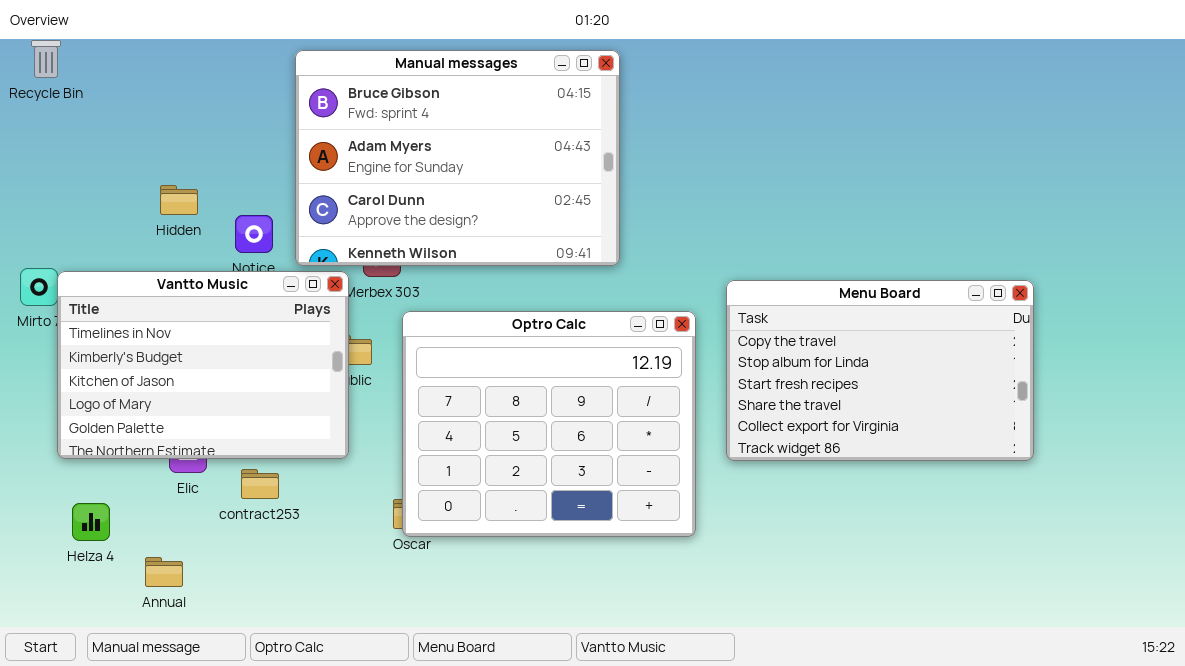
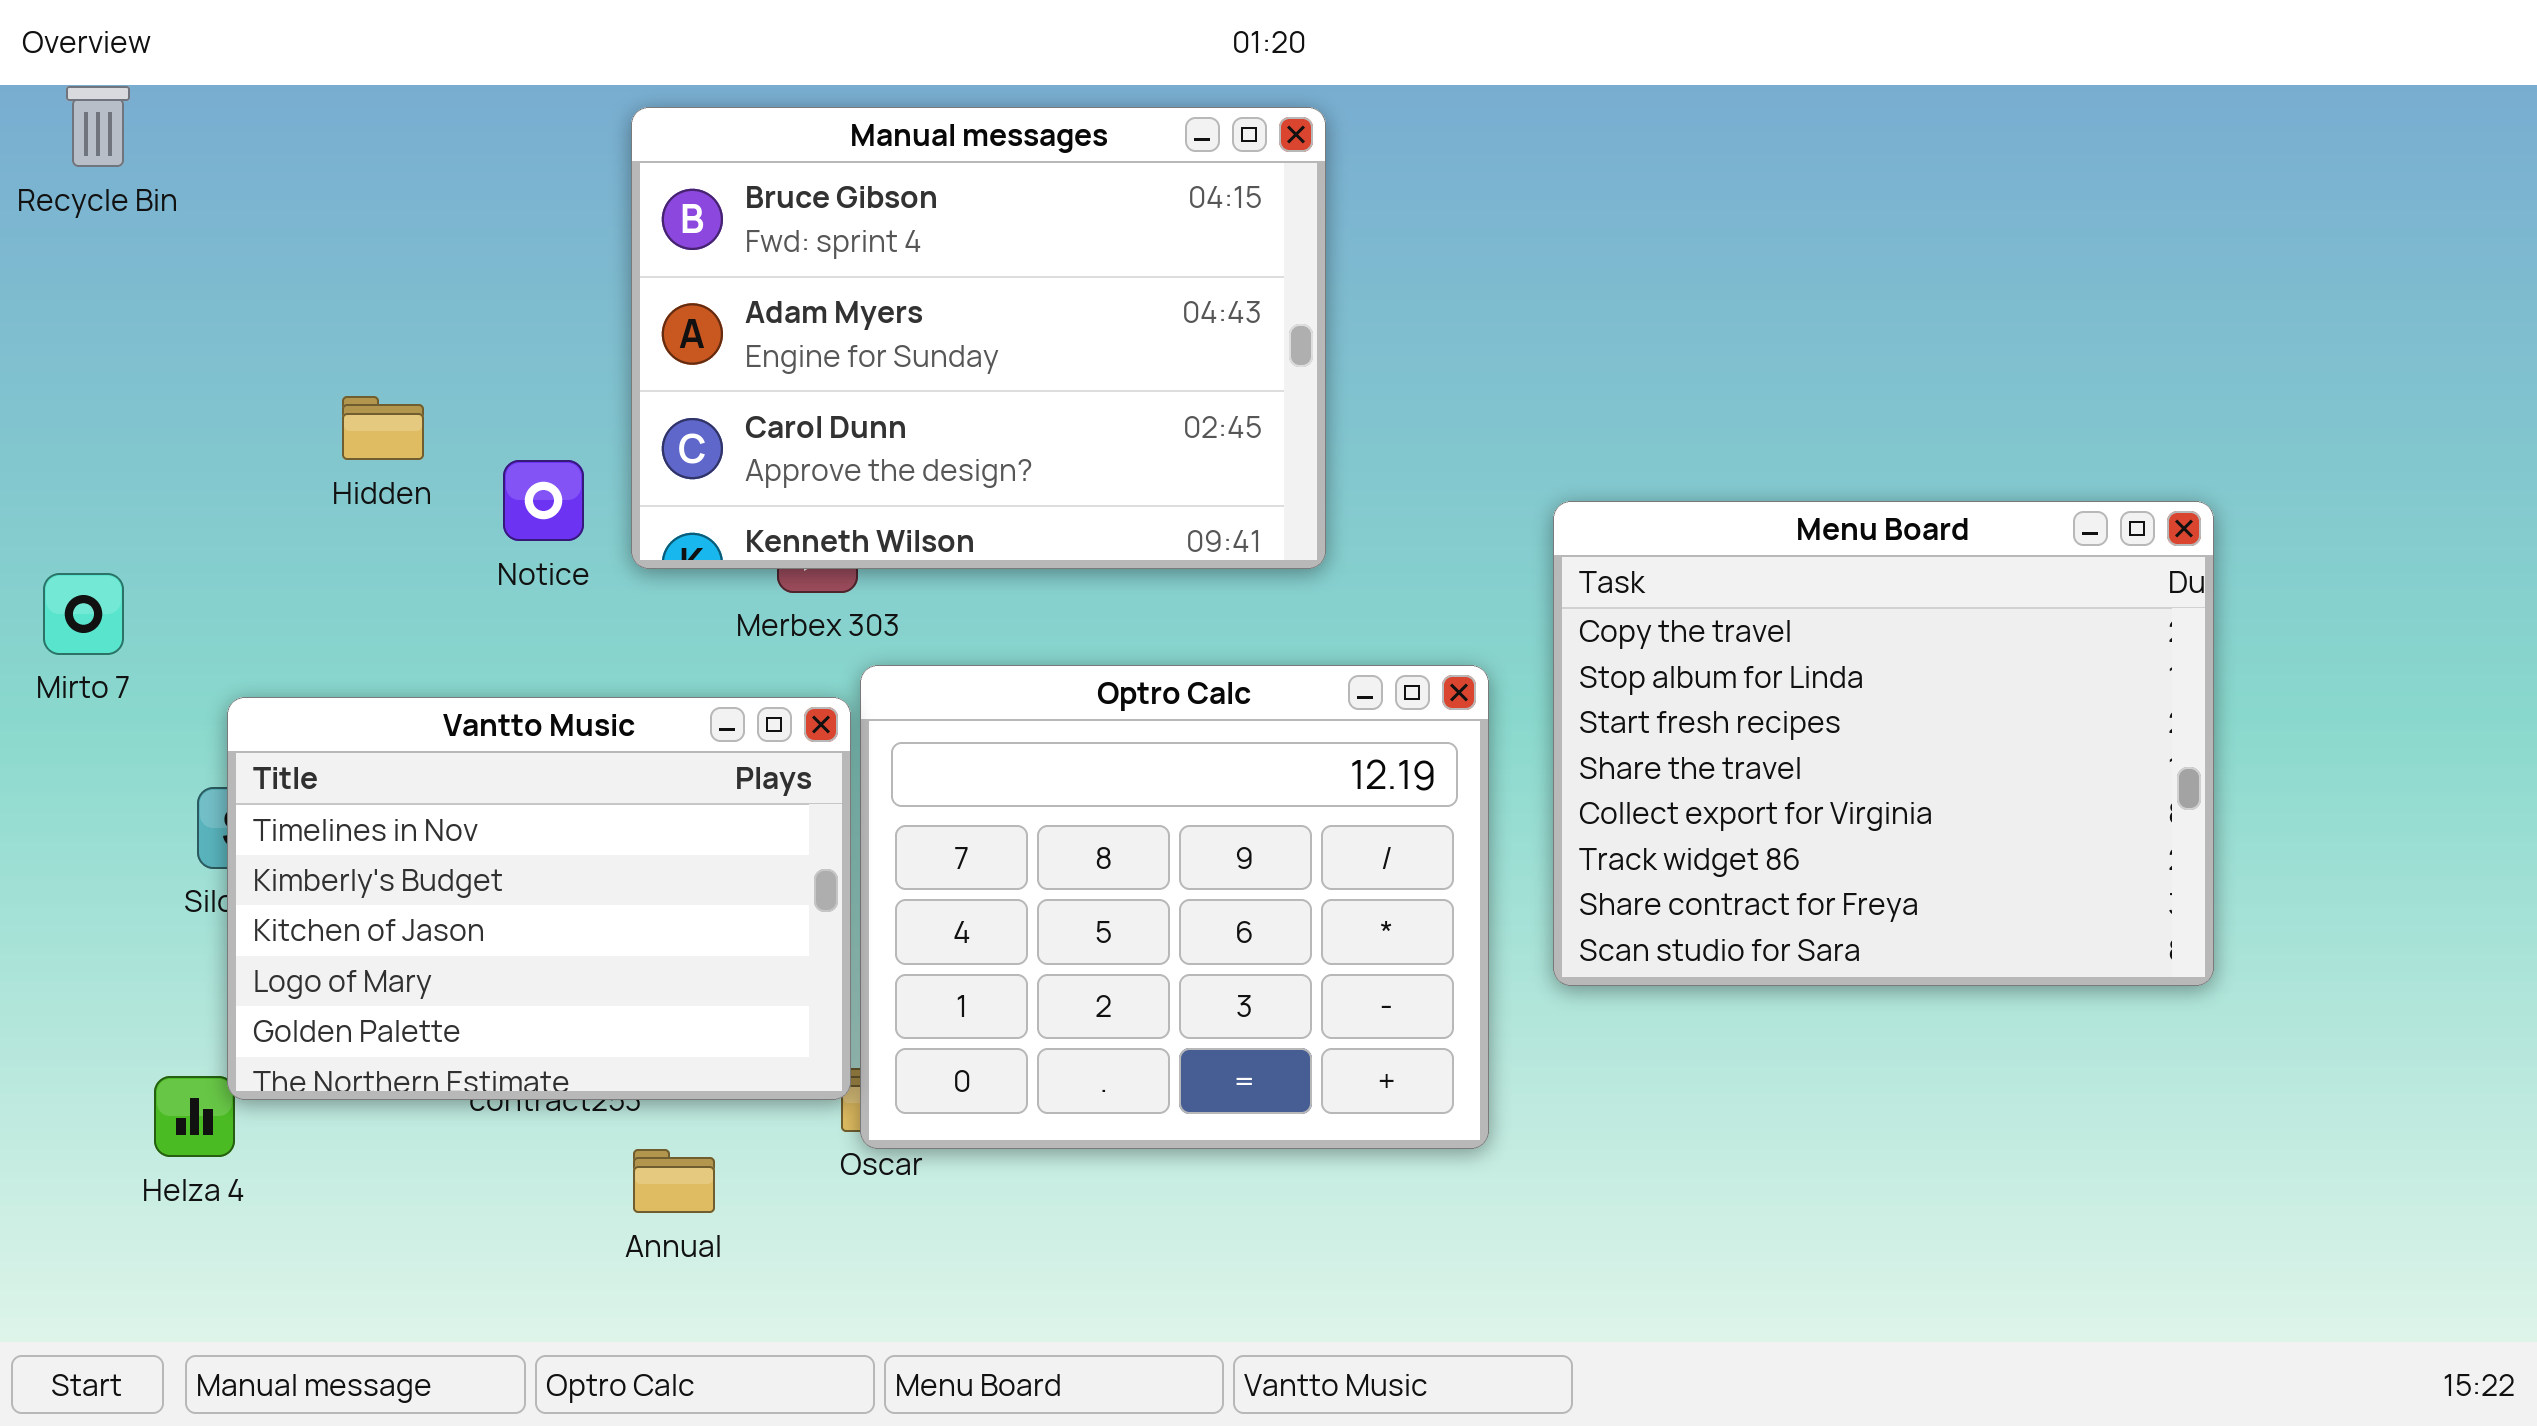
Vantto Music: [57,271,349,459] -> [227,697,851,1100], moved
Menu Board: [726,280,1034,461] -> [1553,501,2214,986], resized
Annual: [145,557,183,587] -> [633,1149,715,1213], moved

